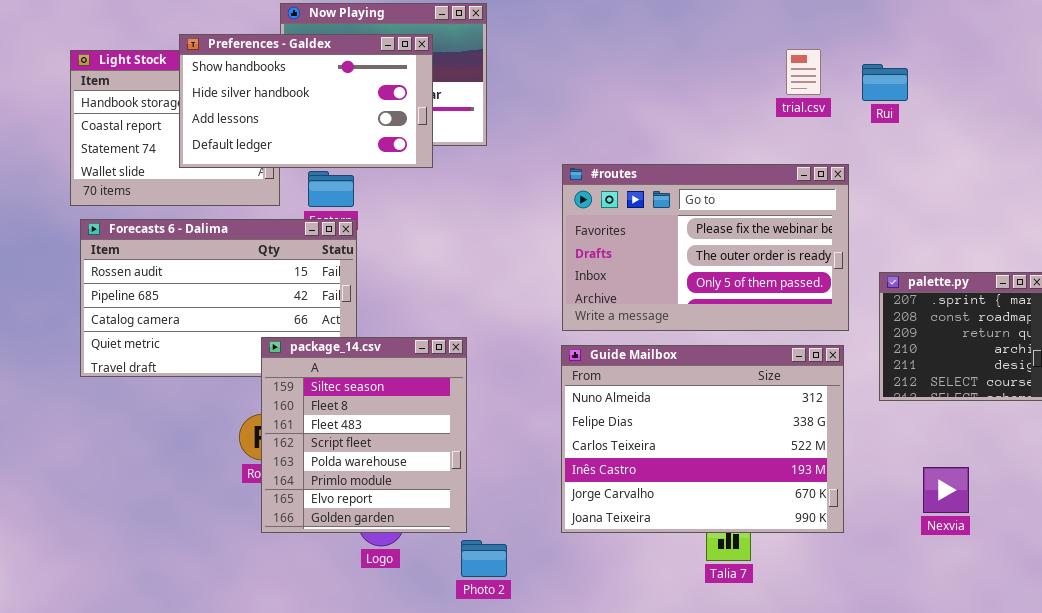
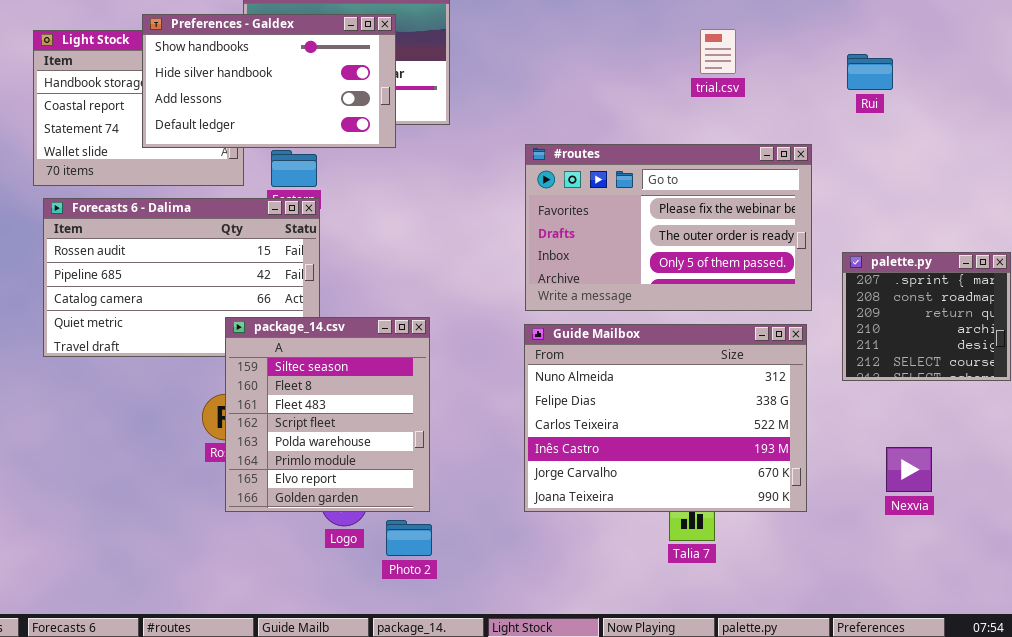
trial.csv: [786,49,821,95] -> [700,29,736,74], moved
Rui: [862,64,908,101] -> [847,54,893,90], moved
Photo 2: [461,540,507,577] -> [386,520,432,556], moved

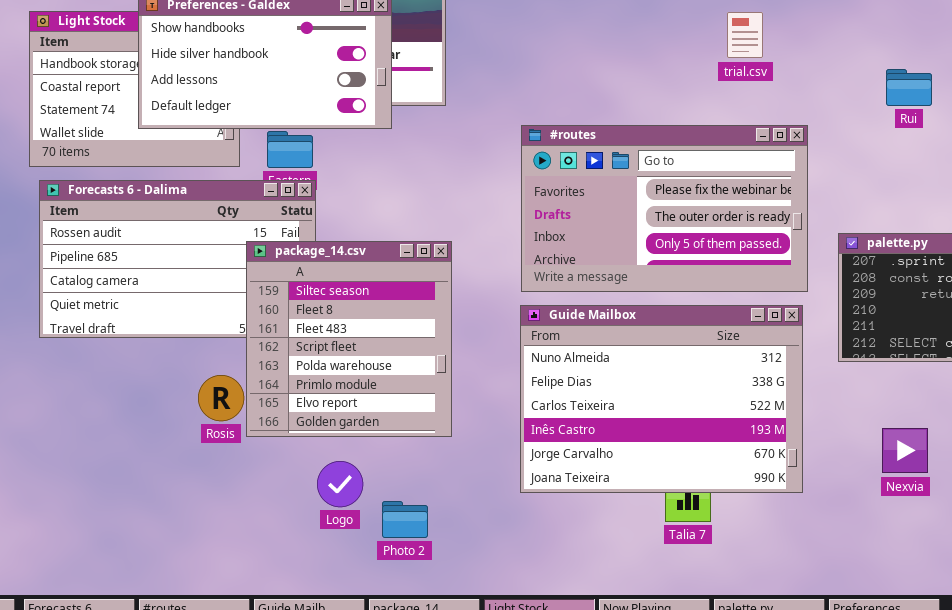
trial.csv: [700,29,736,74] -> [727,12,763,58], moved
Rui: [847,54,893,90] -> [886,69,932,106], moved
package_14.csv: [225,317,430,512] -> [246,241,452,437], moved

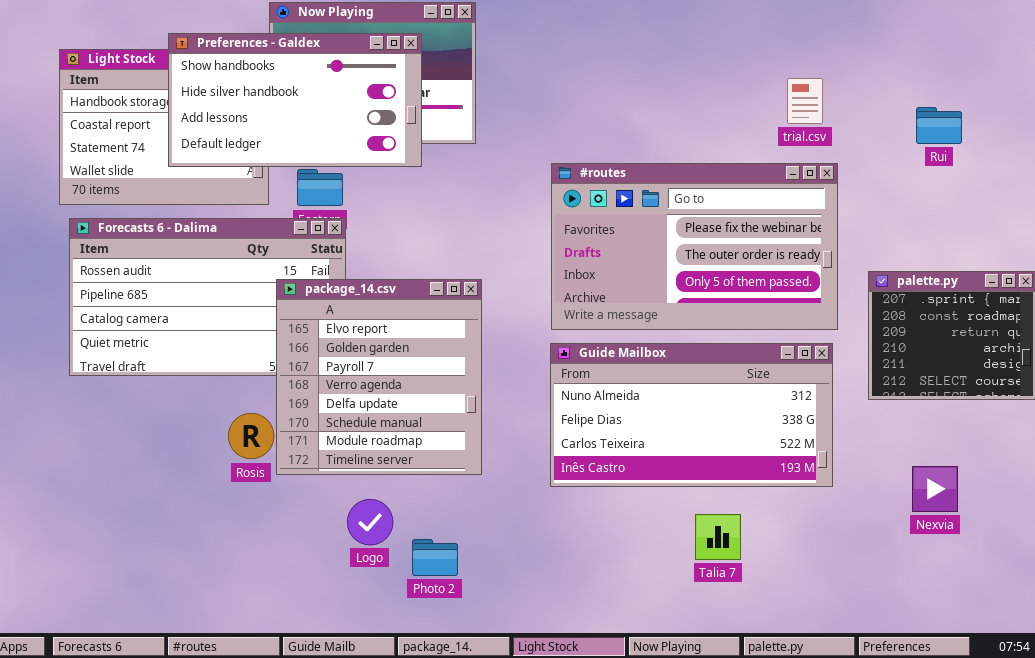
trial.csv: [727,12,763,58] -> [787,78,823,124], moved
package_14.csv: [246,241,452,437] -> [276,279,482,475], scrolled down 6 rows
Guide Mailbox: [520,305,803,493] -> [550,343,833,487], resized

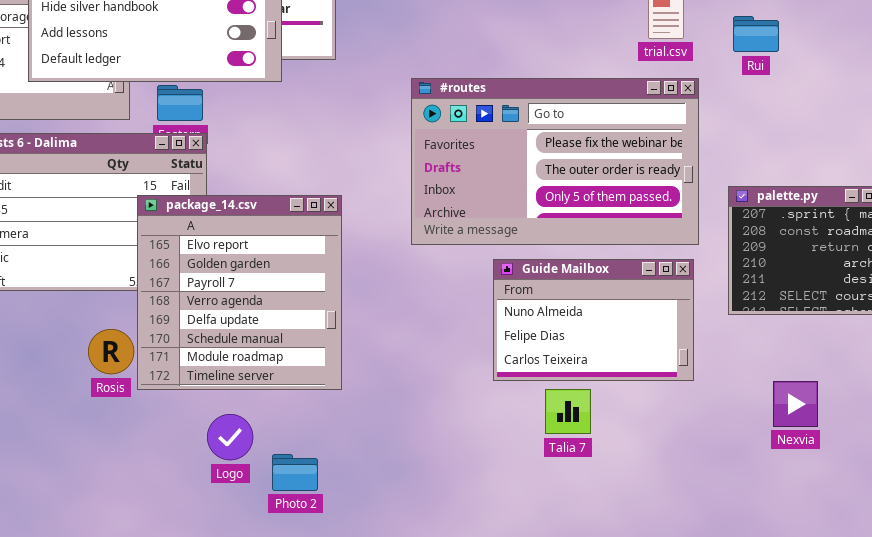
Rui: [916,107,962,144] -> [733,16,779,52], moved
Guide Mailbox: [550,343,833,487] -> [493,259,694,381], resized
Talia 7: [695,514,741,560] -> [545,389,591,434], moved

